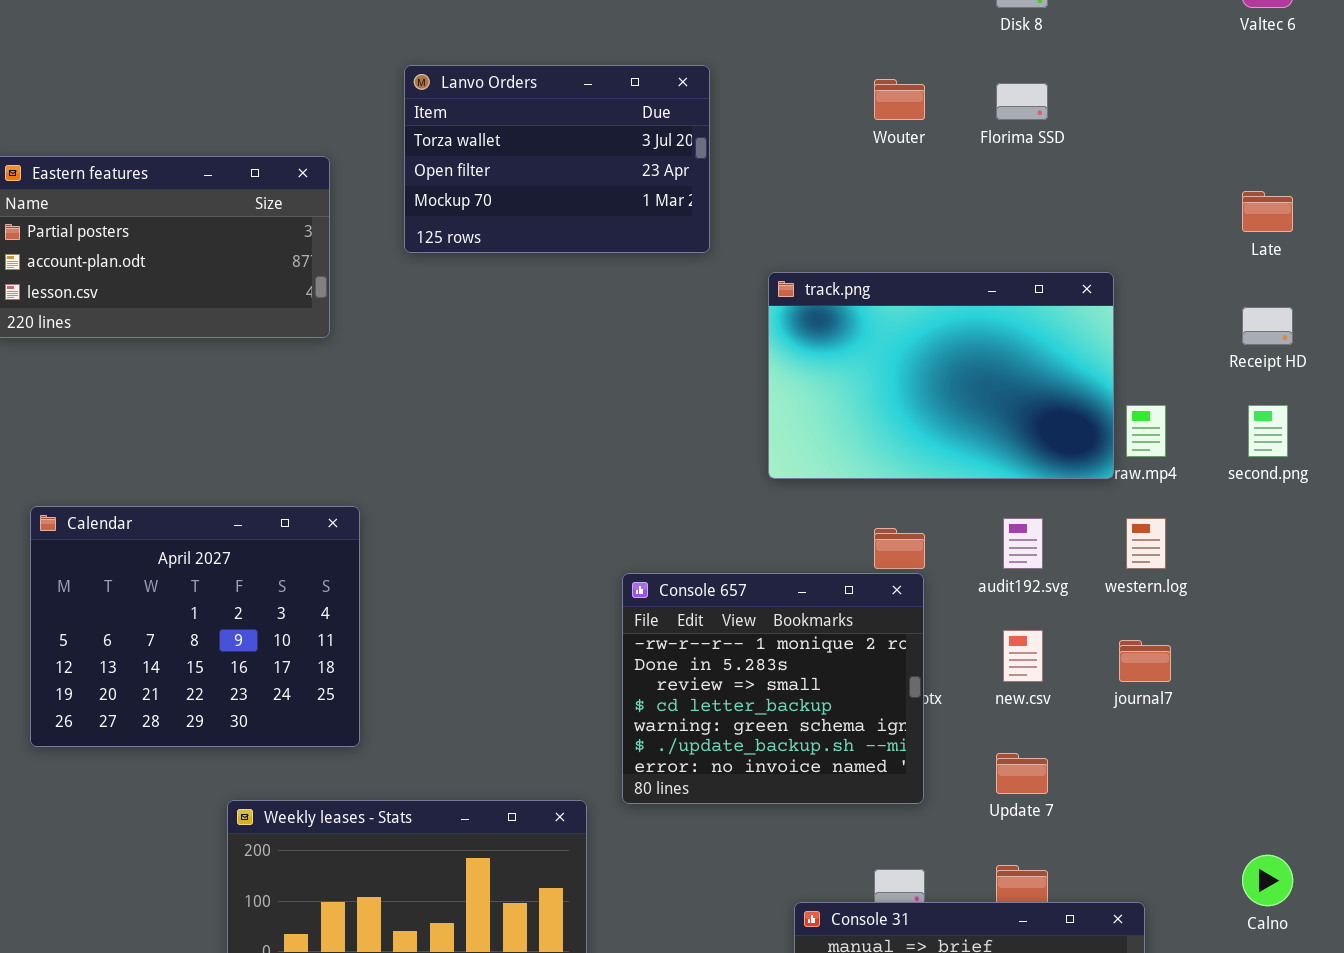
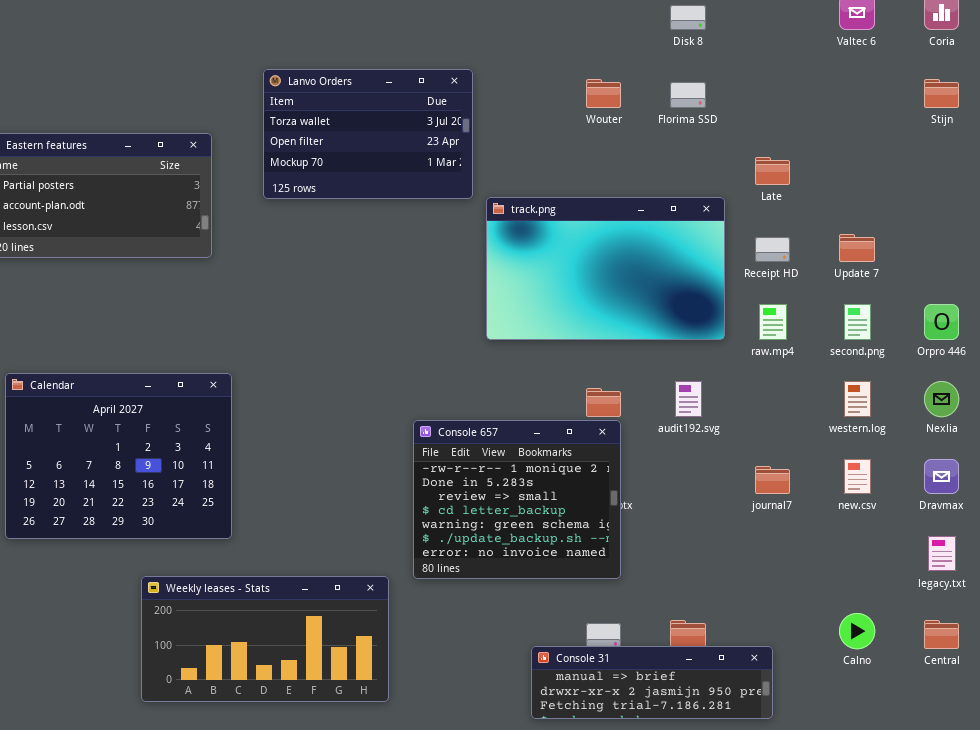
Late: [1242,191,1293,232] -> [755,157,790,185], moved
track.png: [768,272,1114,479] -> [486,197,725,340], moved
Receipt HD: [1242,307,1293,345] -> [755,237,790,262], moved
western.log: [1126,518,1166,569] -> [844,381,871,417], moved
new.csv: [1003,630,1043,682] -> [844,459,871,494], moved
Update 7: [996,753,1048,794] -> [839,234,875,262], moved

